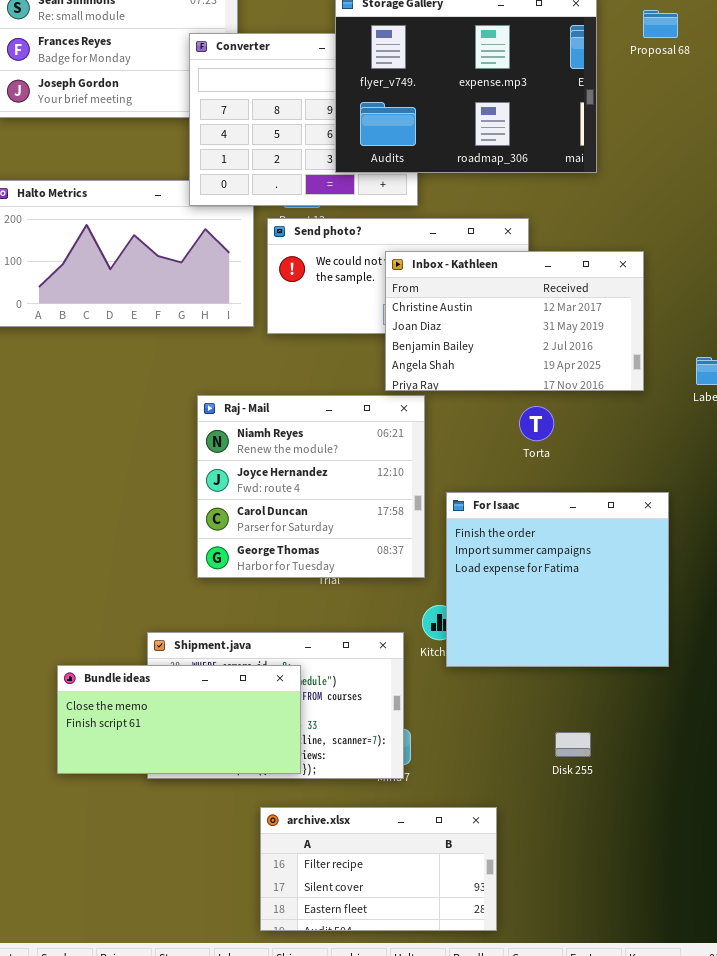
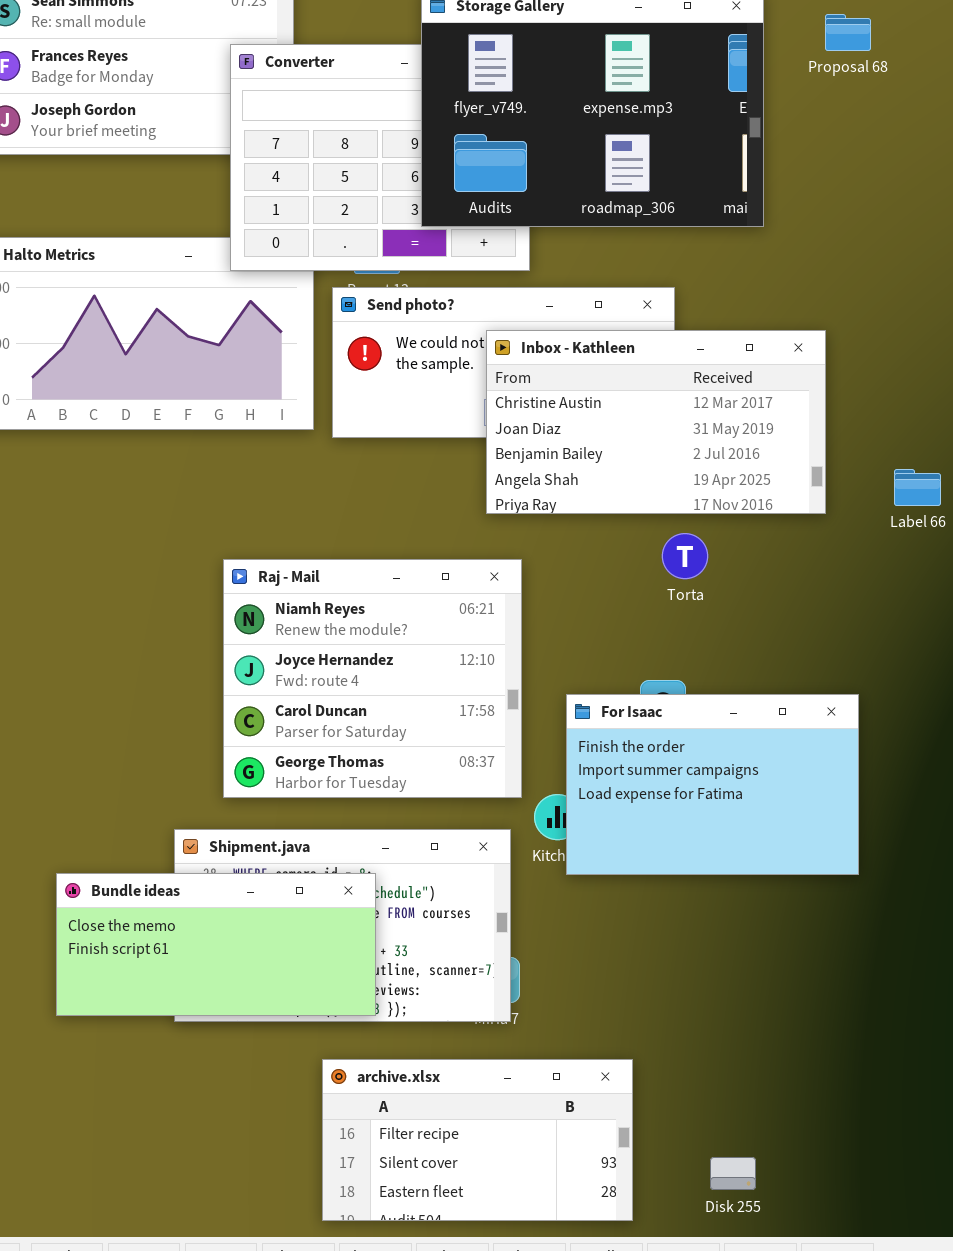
Raj - Mail: [197,395,425,578] -> [223,559,522,798], moved
For Isaac: [446,492,669,667] -> [566,694,859,875], resized
Disk 255: [555,732,591,757] -> [710,1157,756,1190], moved

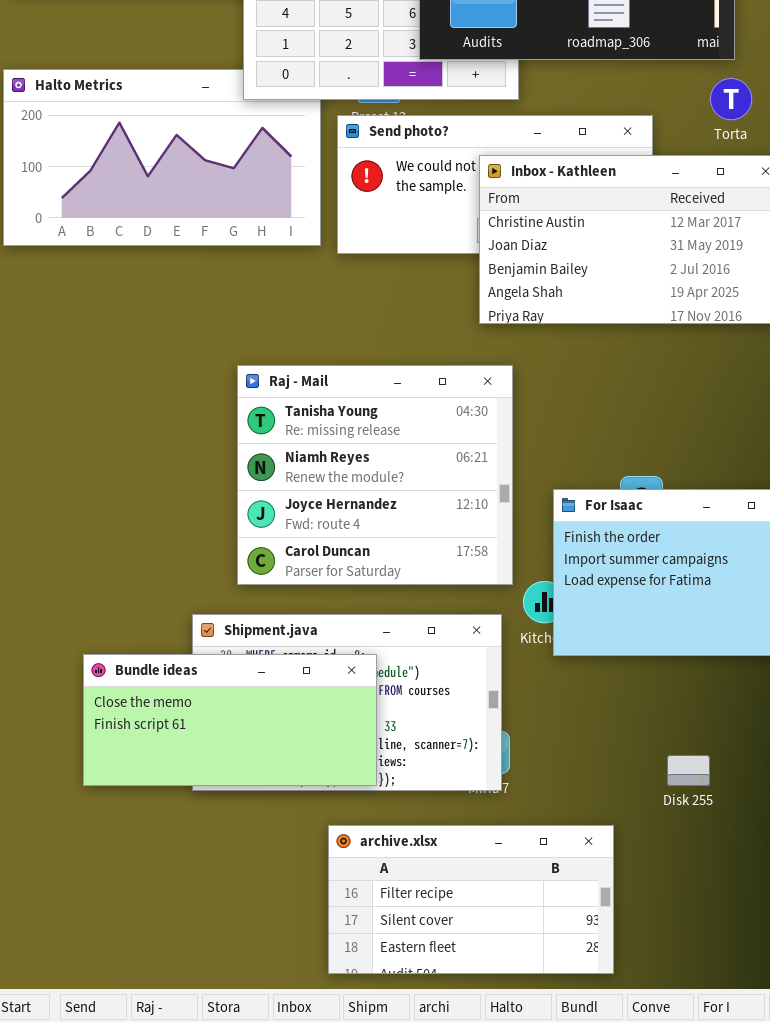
Torta: [662,533,708,579] -> [710,78,752,120], moved
Raj - Mail: [223,559,522,798] -> [237,365,513,585], scrolled up 1 row
Disk 255: [710,1157,756,1190] -> [667,755,710,786], moved

